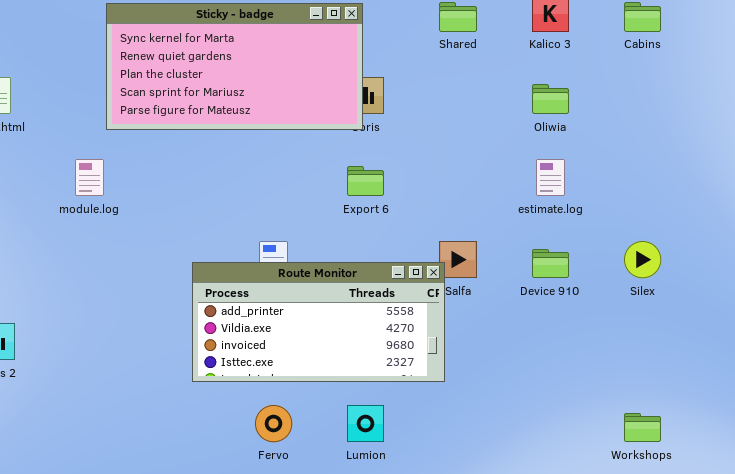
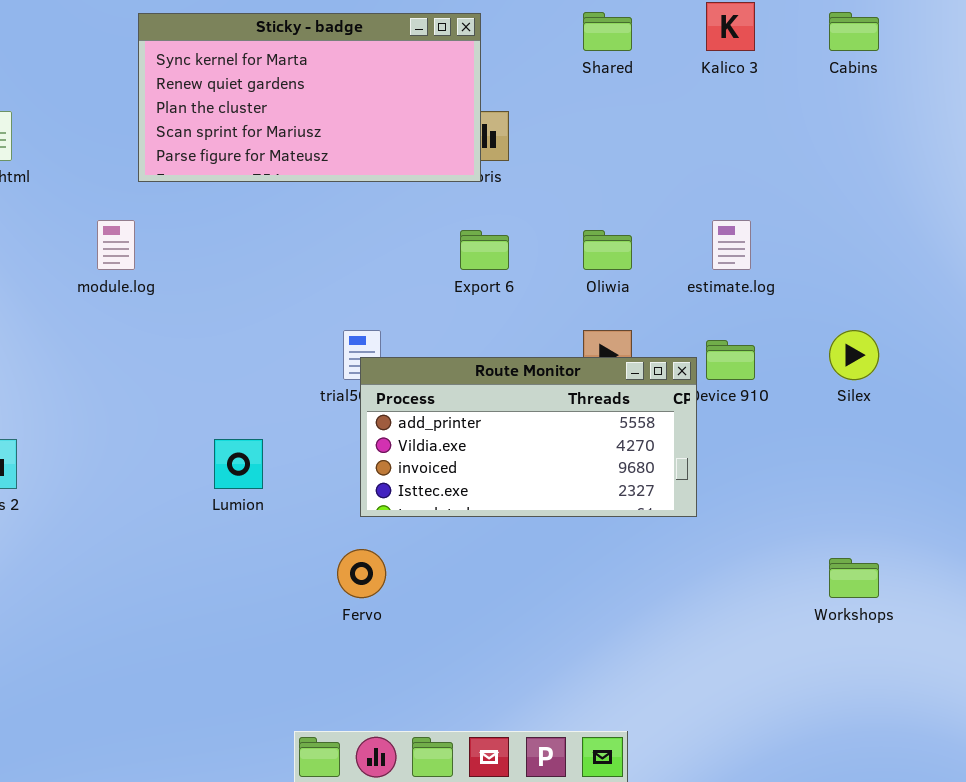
Oliwia: [532,84,569,114] -> [583,230,632,270], moved
Route Monitor: [192,262,445,382] -> [360,357,697,517], moved
Lumion: [347,405,384,442] -> [214,439,263,489], moved

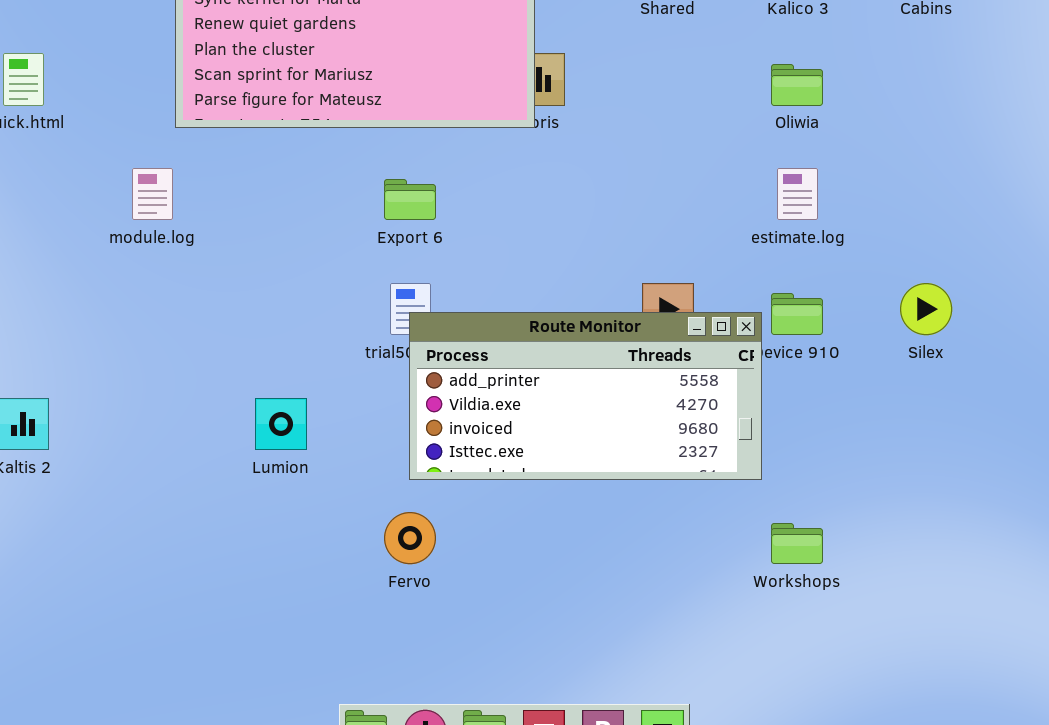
Export 6: [460,230,509,270] -> [384,179,436,220], moved
Oliwia: [583,230,632,270] -> [771,64,823,106], moved
Workshops: [829,558,879,598] -> [771,523,823,564], moved

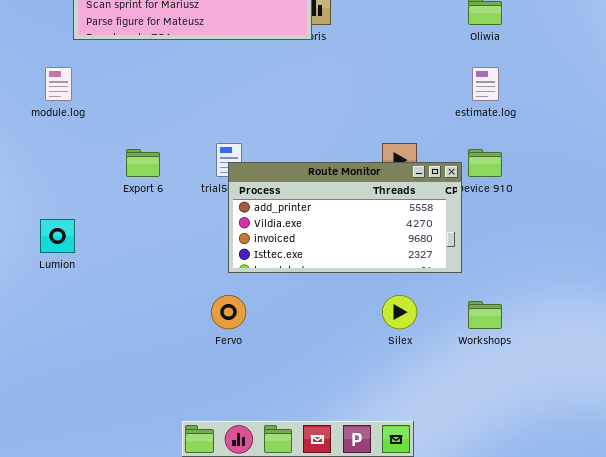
Export 6: [384,179,436,220] -> [126,149,160,177], moved
Silex: [900,283,952,335] -> [382,295,417,329], moved
Lumion: [255,398,307,450] -> [40,219,75,253], moved

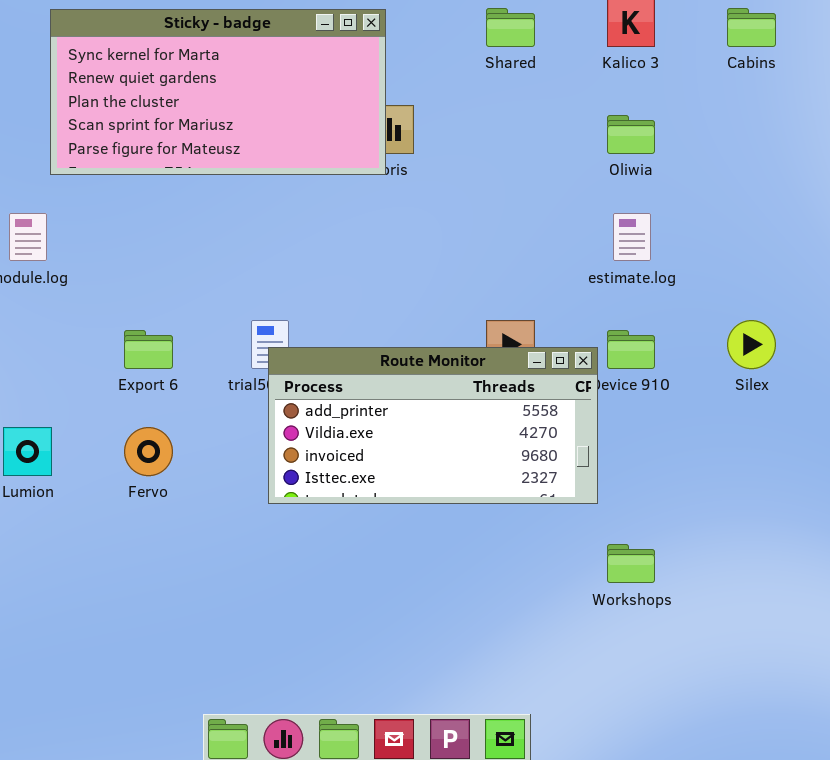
Fervo: [211,295,246,329] -> [124,427,173,476], moved
Silex: [382,295,417,329] -> [727,320,776,369], moved

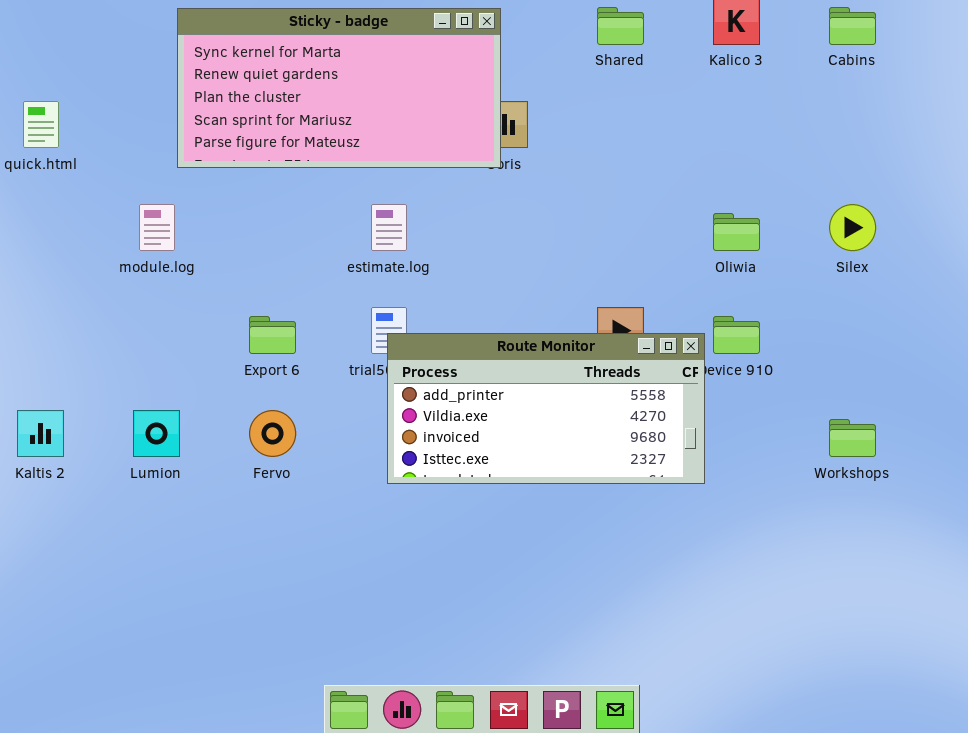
Oliwia: [607,115,655,154] -> [713,213,760,251], moved
estimate.log: [613,213,651,261] -> [371,204,407,251], moved
Silex: [727,320,776,369] -> [829,204,876,251], moved
Workshops: [607,544,655,583] -> [829,419,876,457], moved

